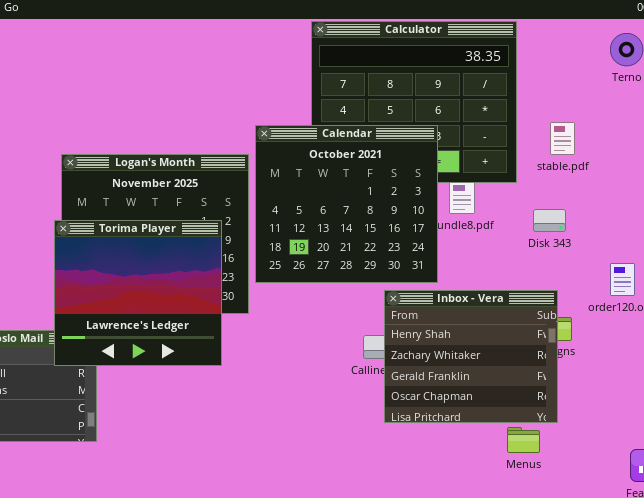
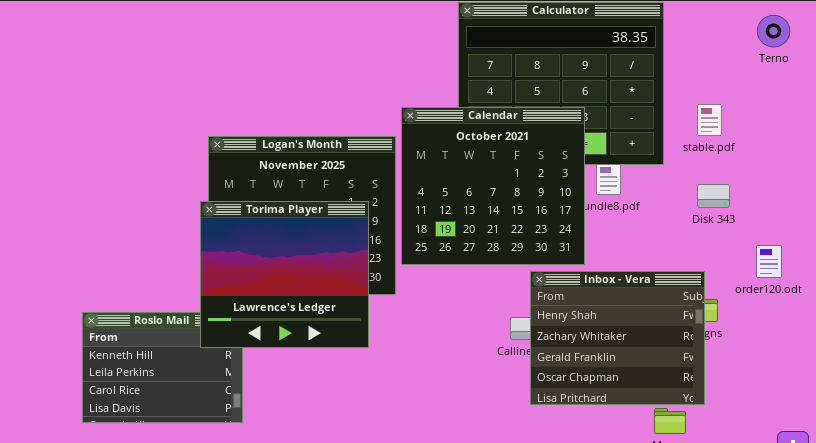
Disk 343: [533,209,566,232] -> [697,184,730,208], moved

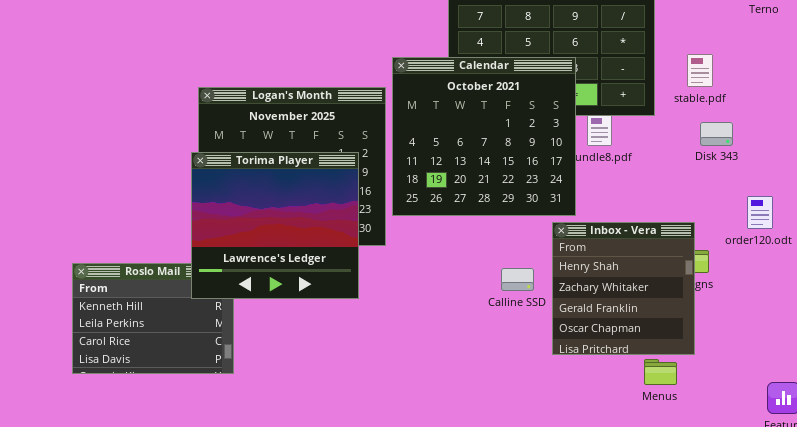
Disk 343: [697,184,730,208] -> [700,122,733,146], moved
Inbox - Vera: [530,271,705,405] -> [552,222,695,355], resized

